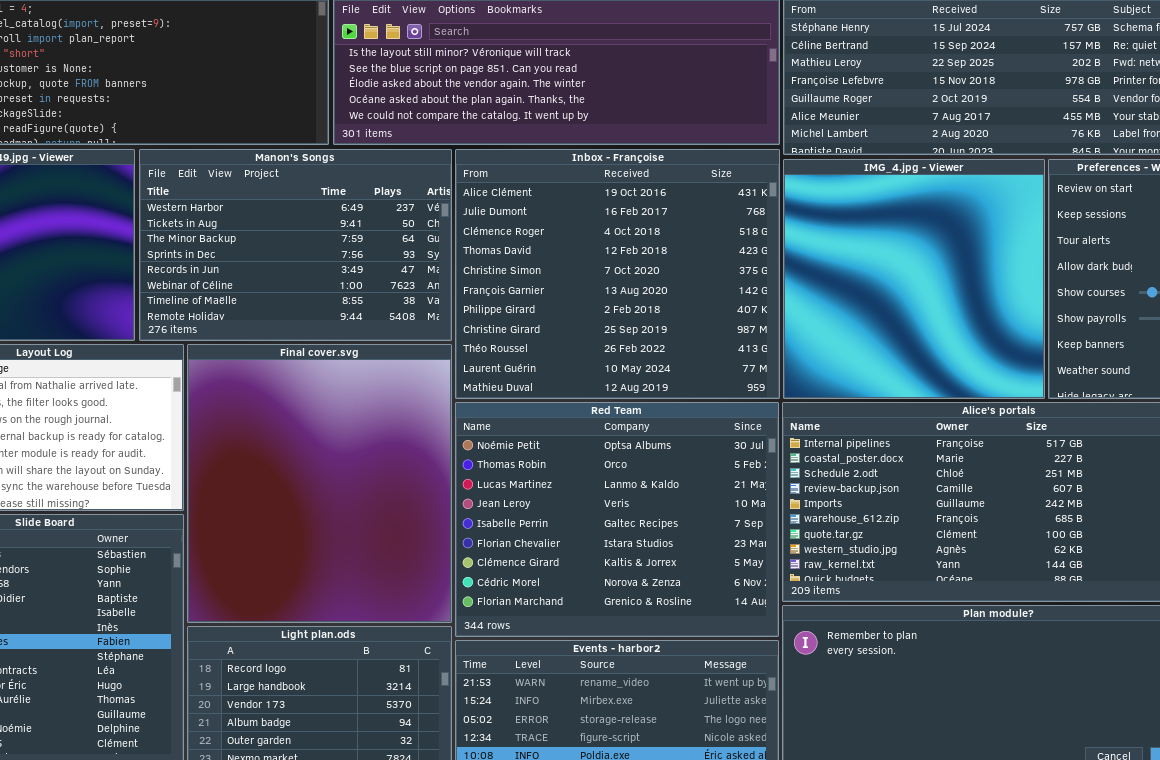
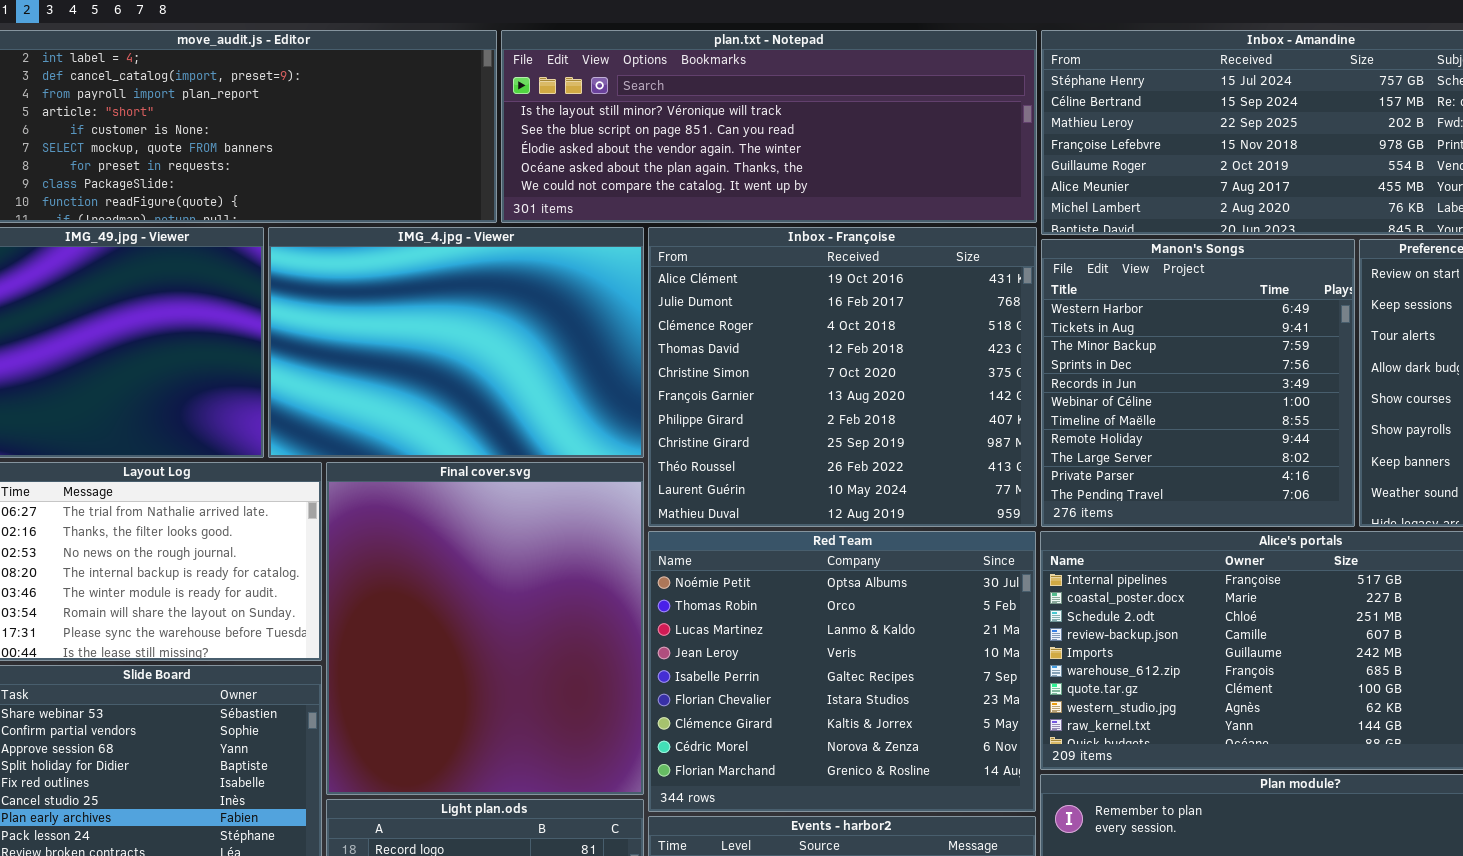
Manon's Songs: [139,149,452,341] -> [1041,239,1355,527], moved, resized
IMG_4.jpg - Viewer: [783,159,1045,399] -> [268,227,644,458], moved, resized

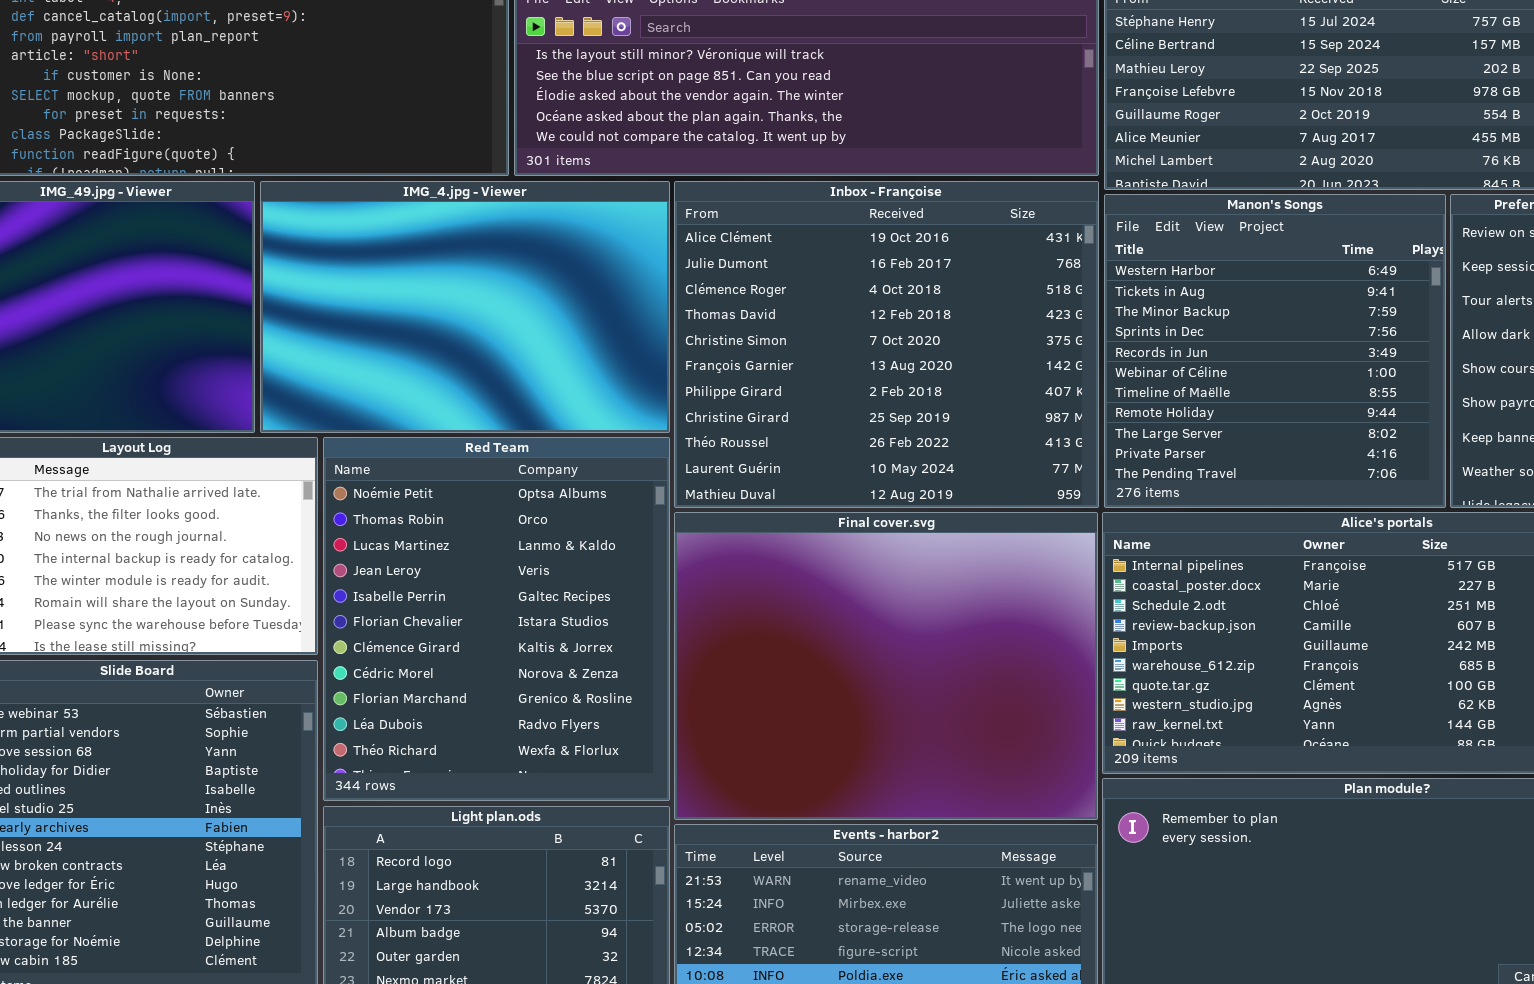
Final cover.svg: [326,462,644,795] -> [674,512,1098,820], moved, resized
Red Team: [648,531,1036,812] -> [323,437,670,801], moved, resized

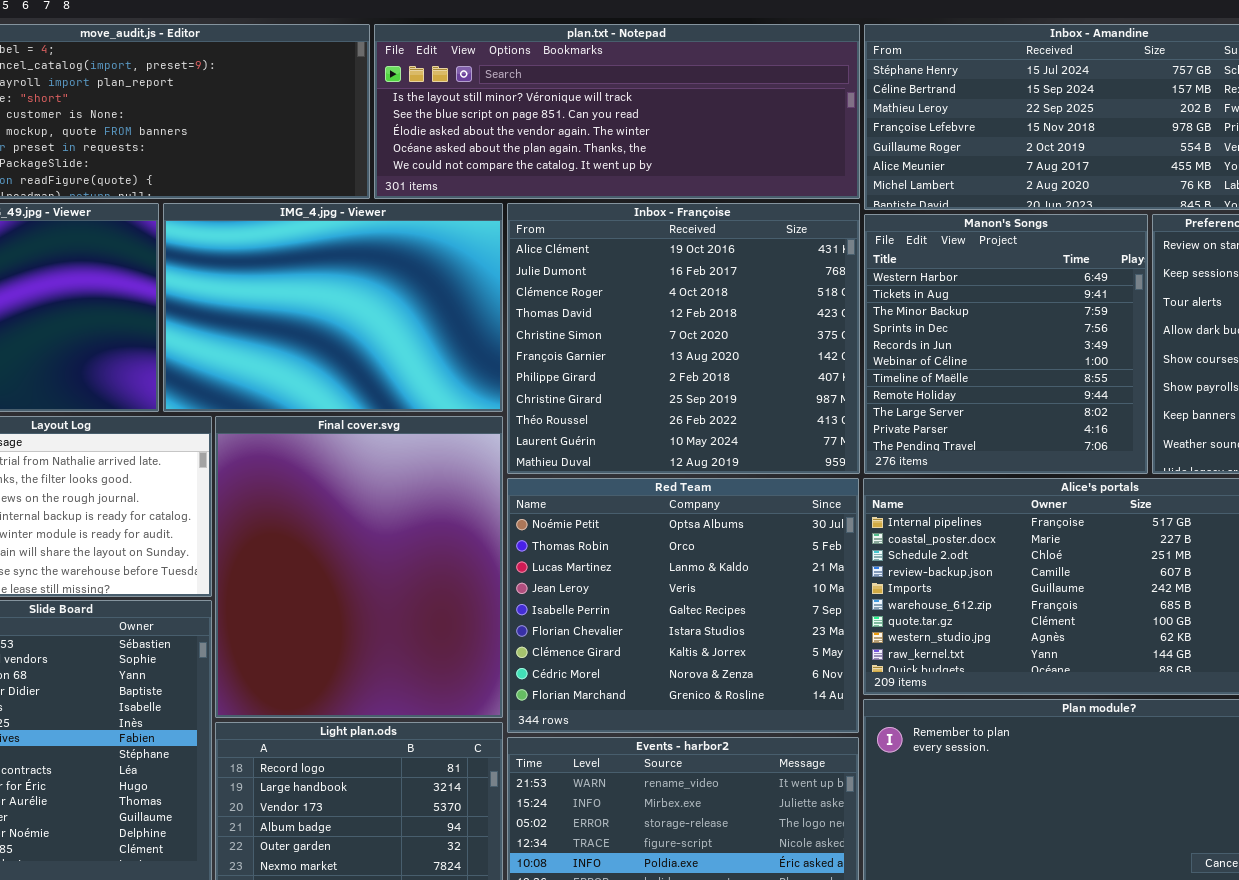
Red Team: [323,437,670,801] -> [507,478,859,733], moved, resized
Final cover.svg: [674,512,1098,820] -> [215,416,503,718], moved, resized

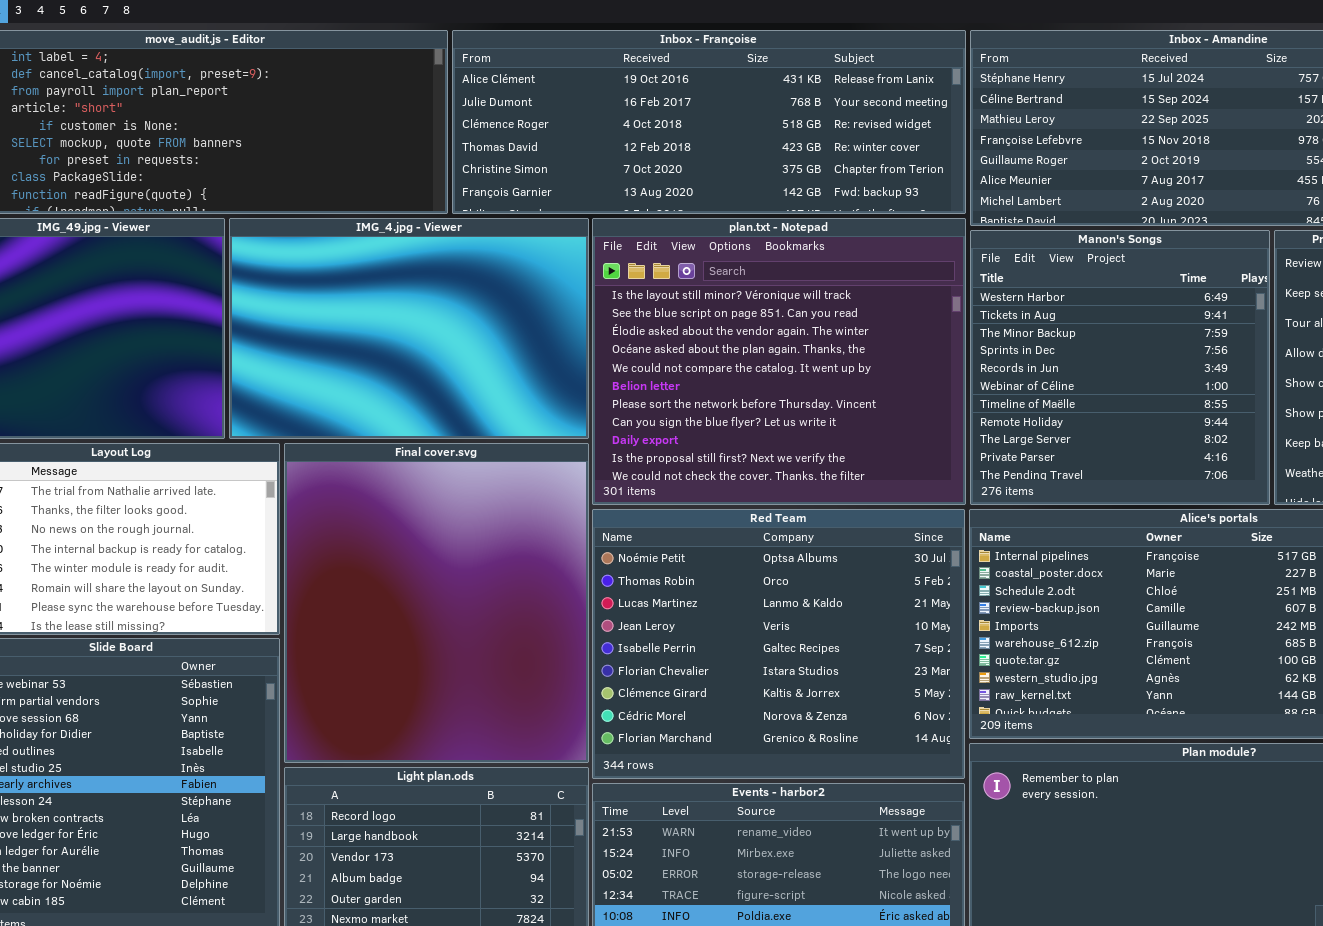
plan.txt - Notepad: [374,24,860,199] -> [592,218,966,505], moved, resized
Inbox - Françoise: [507,203,860,474] -> [452,30,966,214], moved, resized

